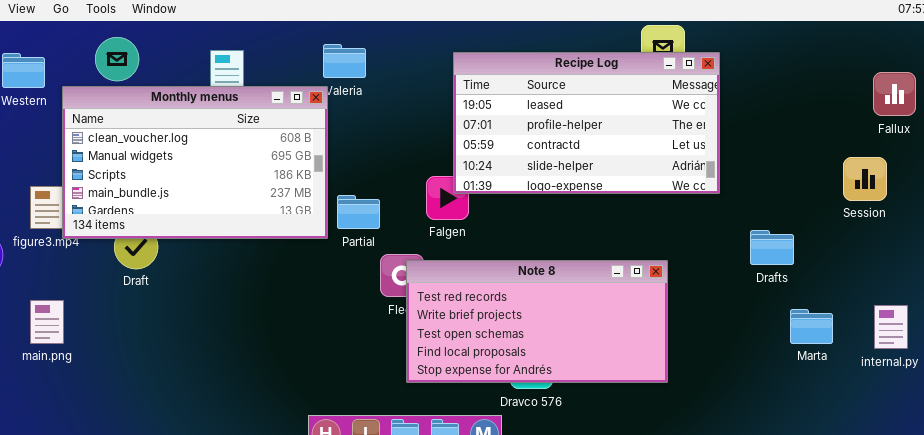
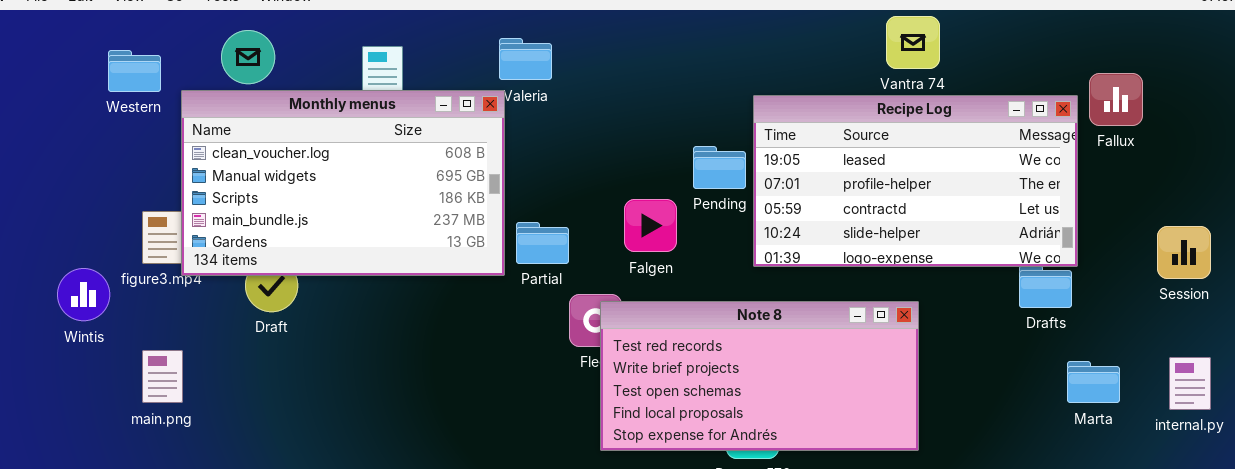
Recipe Log: [453,52,720,194] -> [753,95,1078,267], moved
Fallux: [873,72,916,116] -> [1089,73,1143,126], moved
Session: [843,157,887,201] -> [1157,226,1211,279], moved

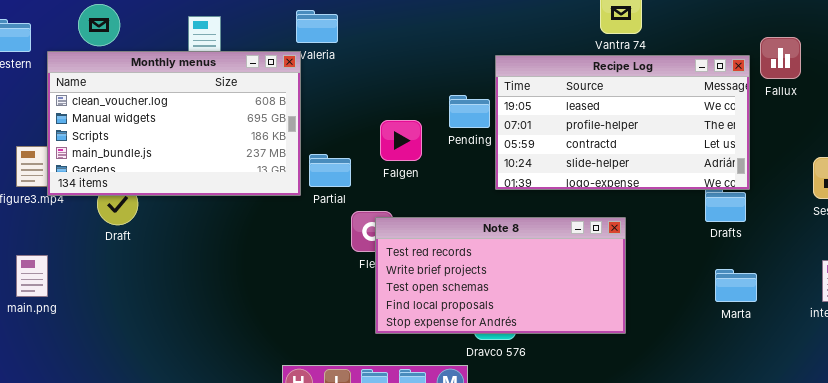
Falgen: [624,199,677,252] -> [380,120,422,161], moved
Marta: [1067,361,1120,403] -> [715,269,757,302], moved

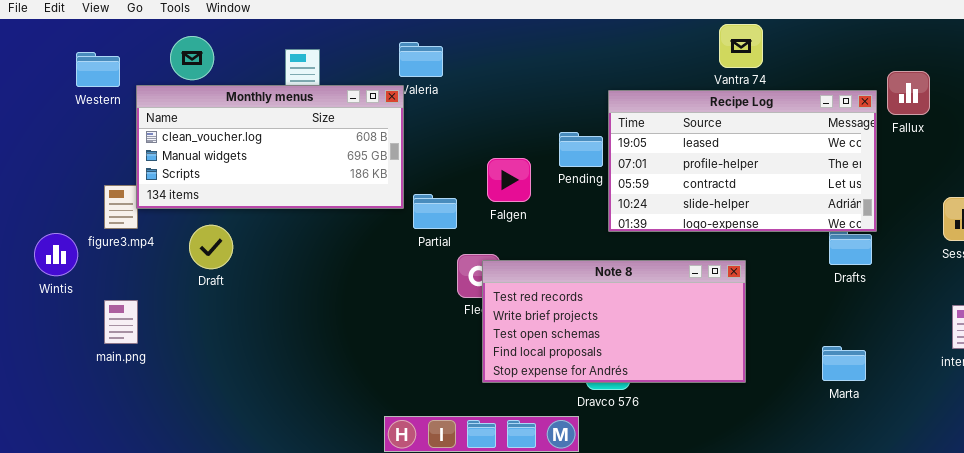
Monthly menus: [47,51,301,196] -> [136,85,404,209], resized
Marta: [715,269,757,302] -> [822,346,866,381], moved

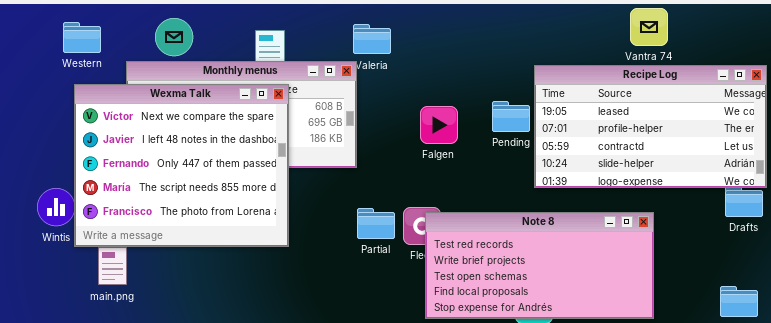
Western: [76,52,120,87] -> [63,22,101,53], moved
Wexma Talk: none -> [74,84,289,247], opened
Falgen: [487,158,531,202] -> [420,106,458,144], moved
Partial: [413,194,457,229] -> [357,208,395,239], moved

